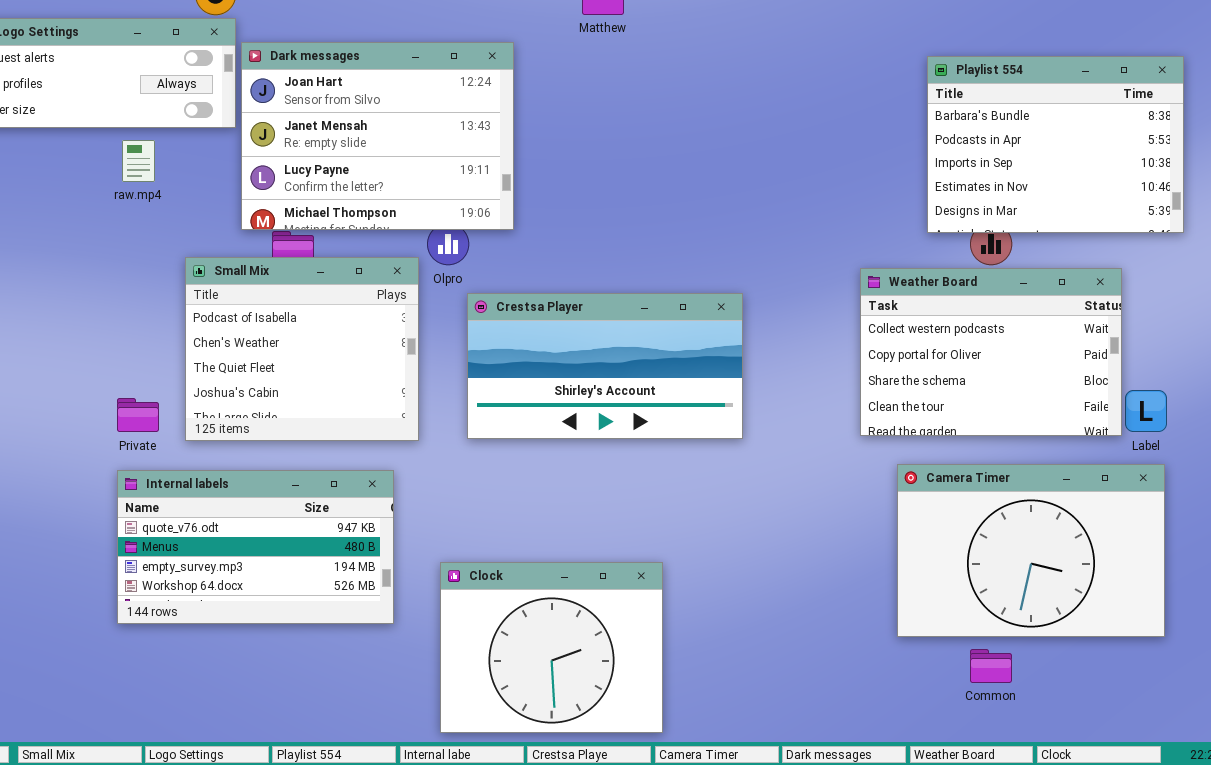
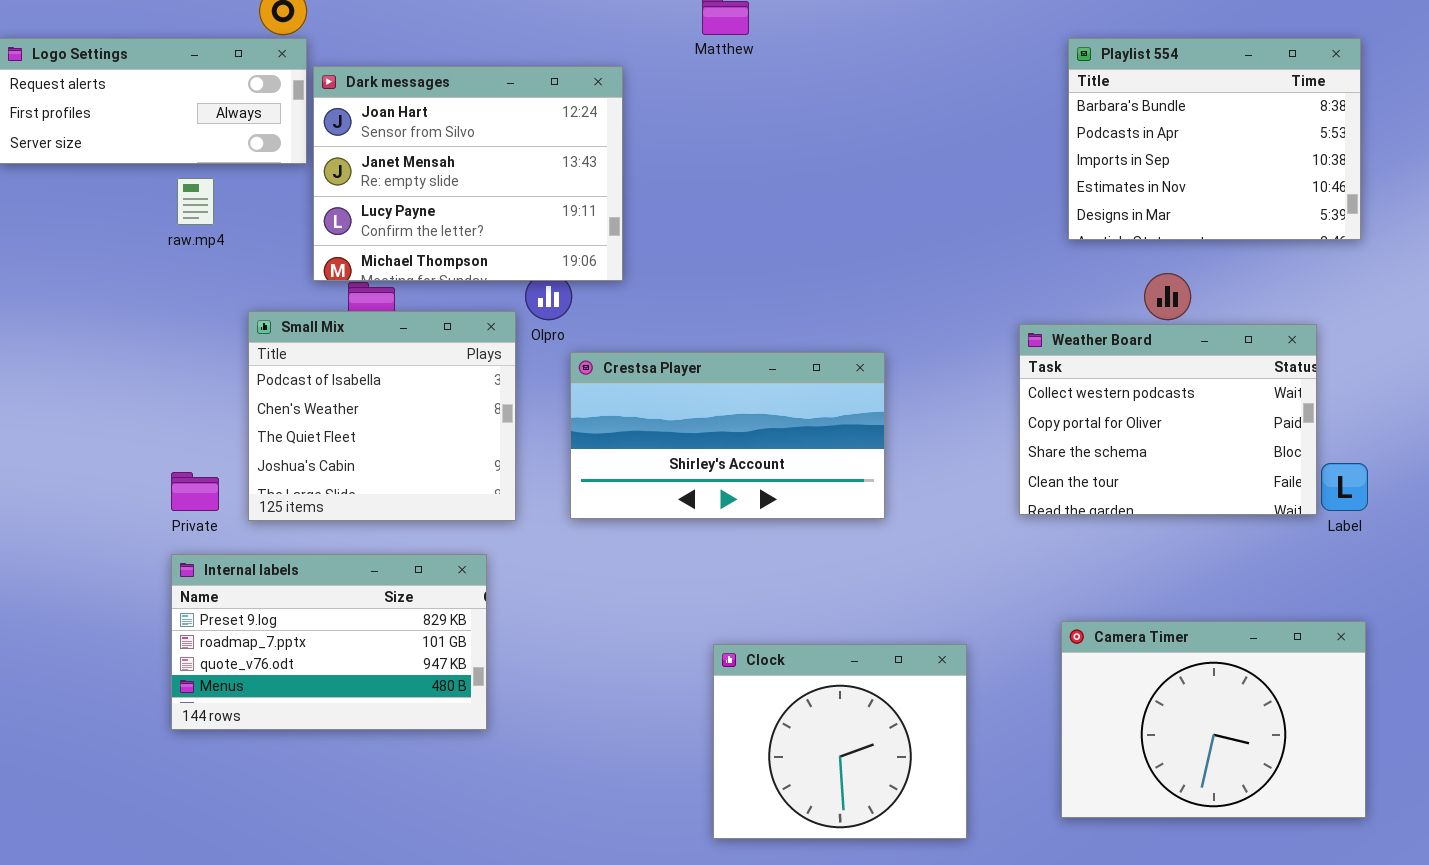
Playlist 554: [927,56,1184,233] -> [1068,38,1361,240], moved
Camera Timer: [897,464,1165,637] -> [1061,621,1366,818], moved
Internal labels: [117,470,394,624] -> [171,554,487,730], scrolled up 2 rows
Clock: [440,562,663,733] -> [713,644,967,839], moved

